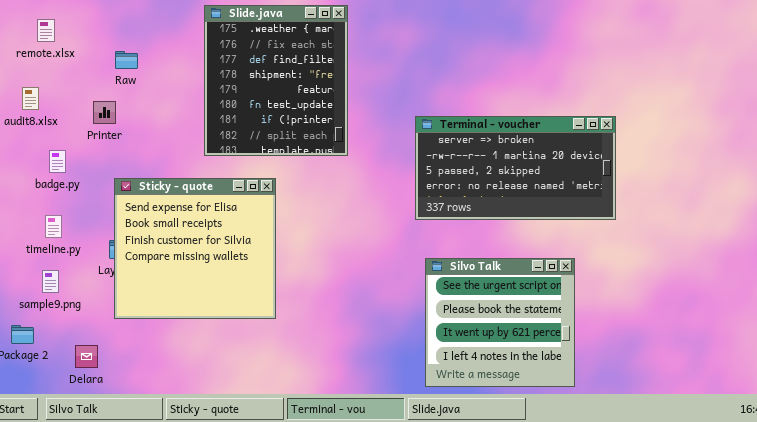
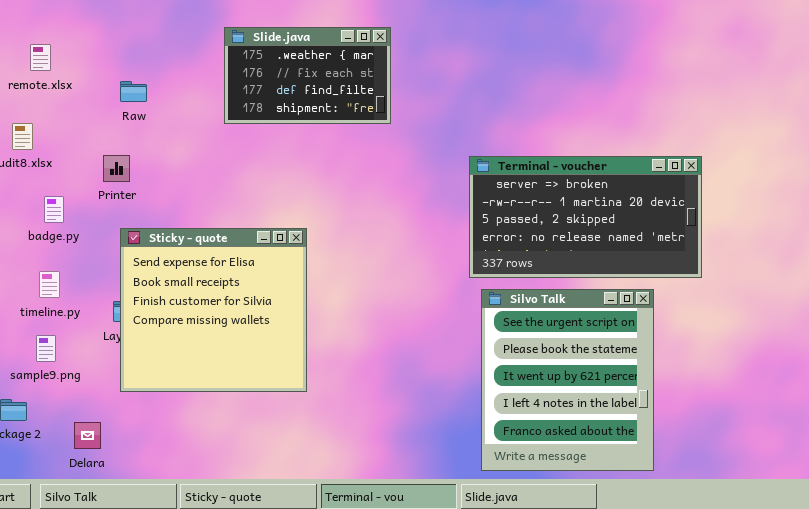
Slide.java: [204,5,348,156] -> [224,27,391,124], resized
Printer: [93,101,116,124] -> [103,155,130,182], moved
Silvo Talk: [425,258,575,387] -> [481,289,654,471], resized

